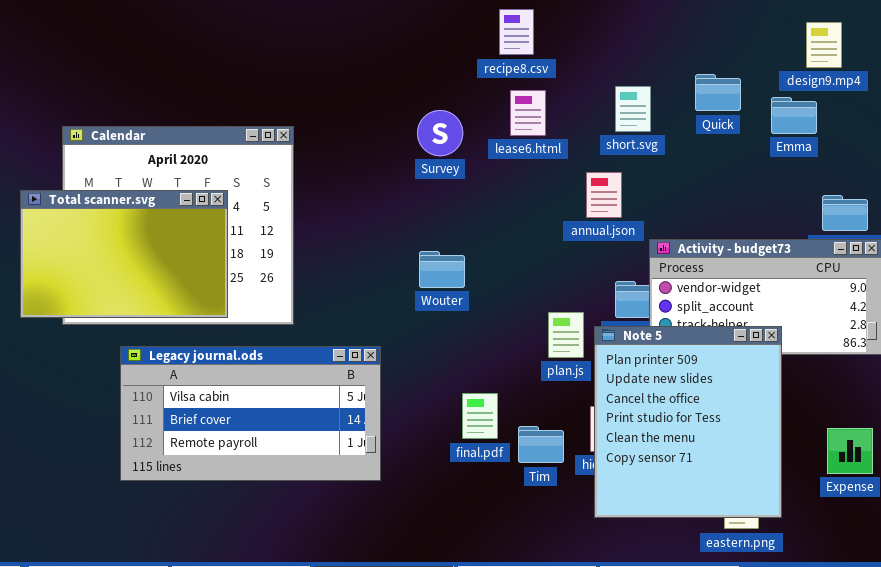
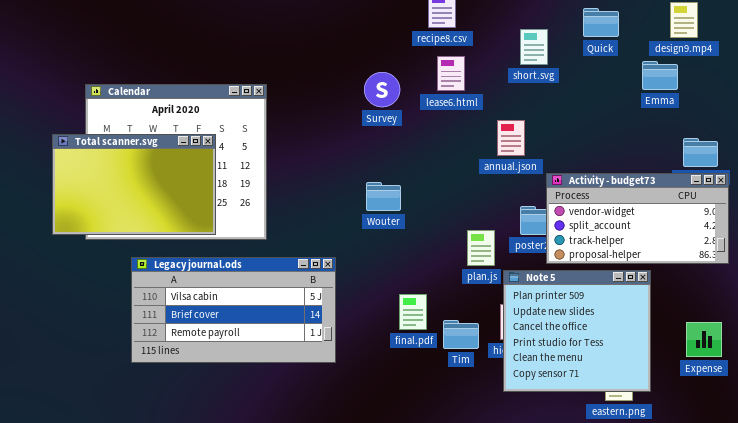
Quick: [695,74,741,111] -> [583,8,619,37], moved
short.svg: [615,86,651,132] -> [520,29,548,65], moved
Note 5: [594,326,782,518] -> [503,270,651,392], resized

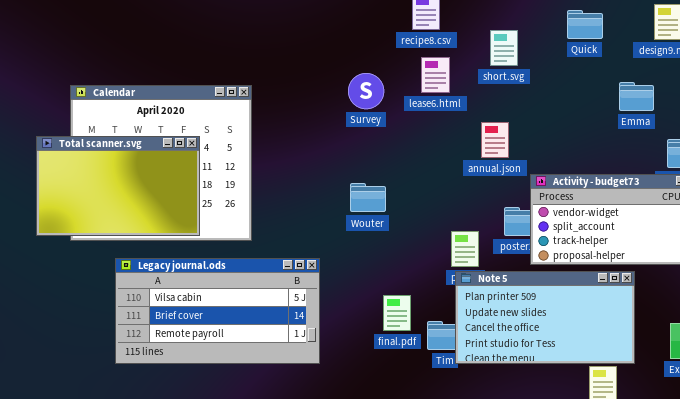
short.svg: [520,29,548,65] -> [490,30,518,66], moved
Emma: [642,61,678,90] -> [619,82,654,111], moved
Note 5: [503,270,651,392] -> [455,271,635,364], resized

